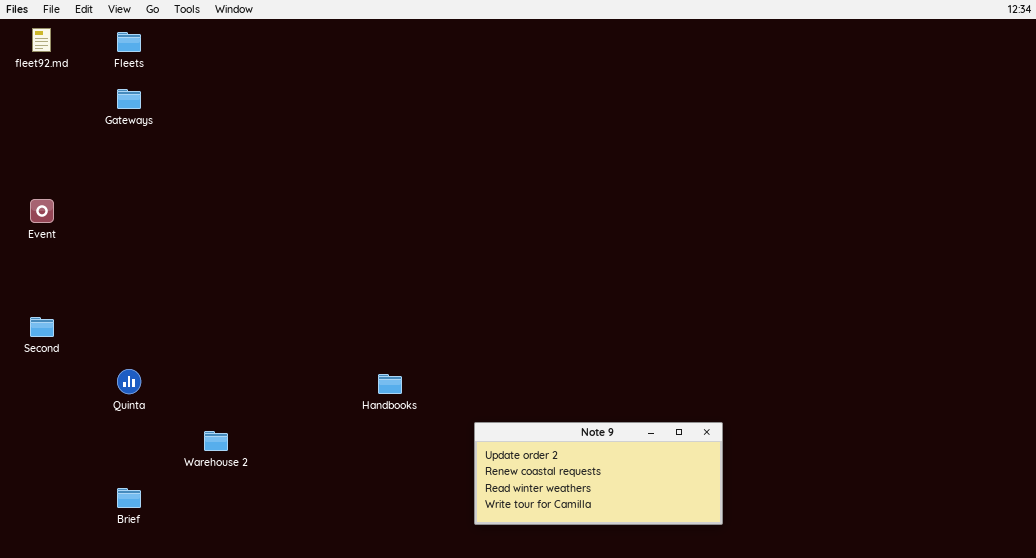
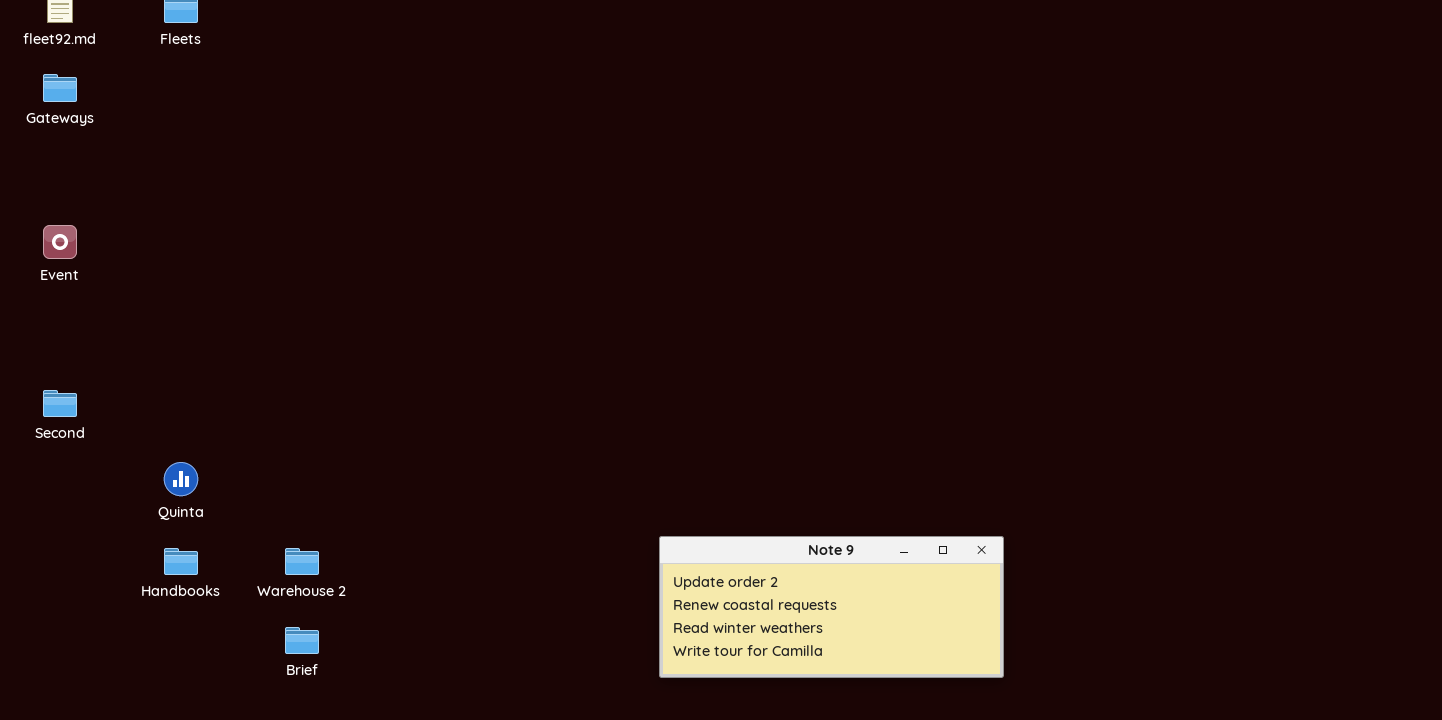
Gateways: [117,89,141,109] -> [43,74,77,102], moved
Handbooks: [378,374,402,394] -> [164,548,198,575], moved
Brief: [117,488,141,508] -> [285,627,319,654], moved

